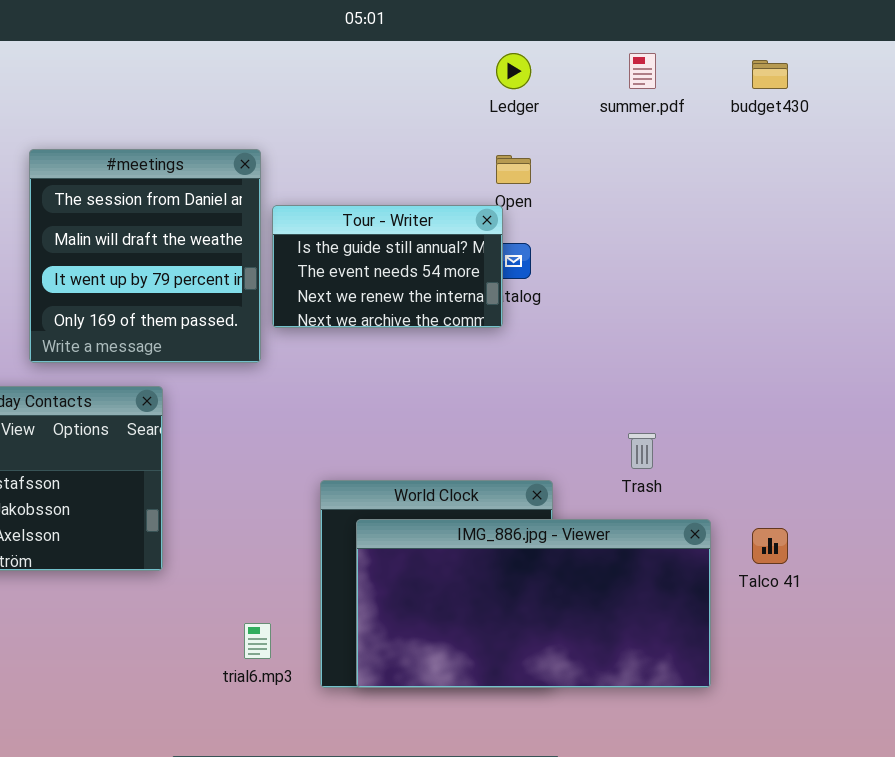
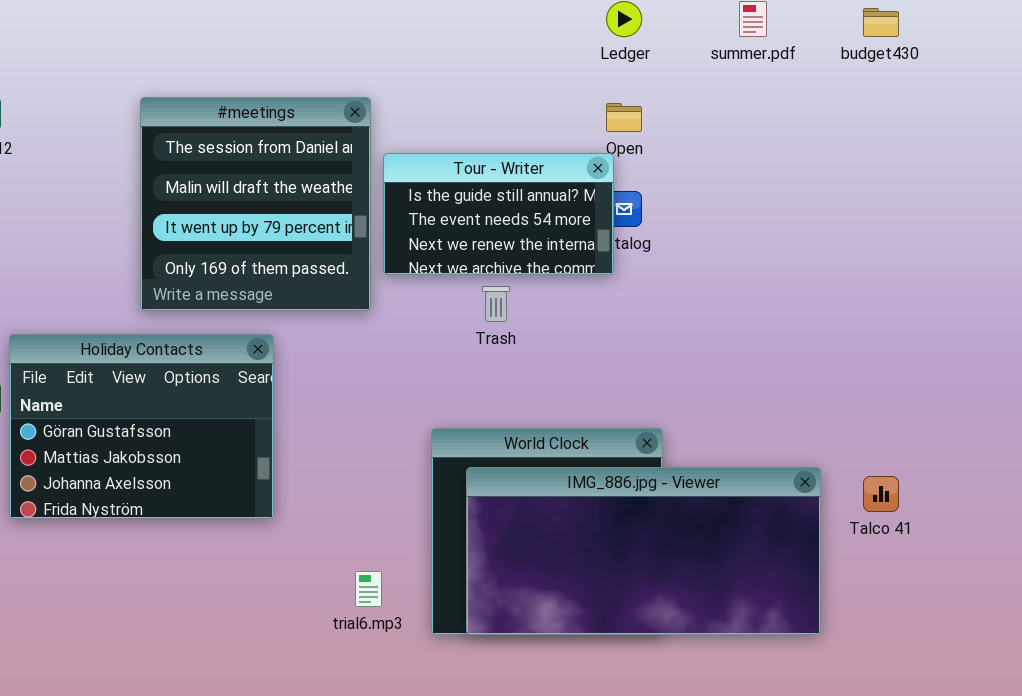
Trash: [628,433,656,469] -> [482,286,510,322], moved

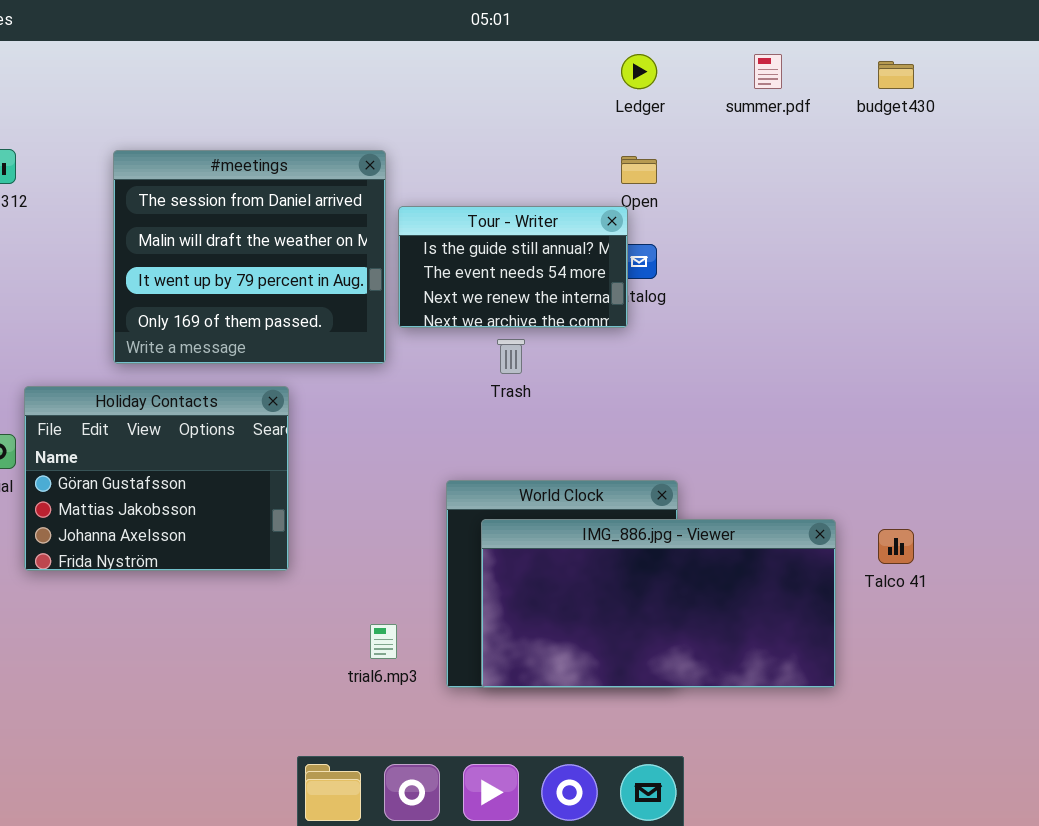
#meetings: [140,97,371,311] -> [113,150,386,364], resized

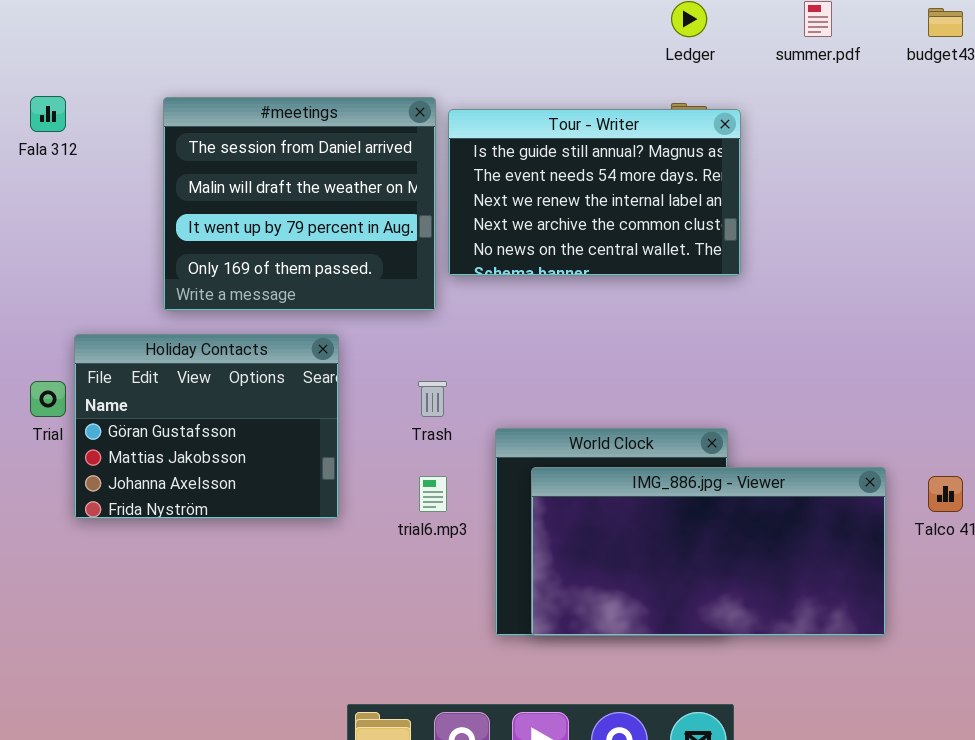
Tour - Writer: [398,206,628,328] -> [448,109,741,276], resized
Trash: [497,339,525,374] -> [418,381,447,417], moved
trial6.mp3: [370,624,397,659] -> [419,476,447,512], moved

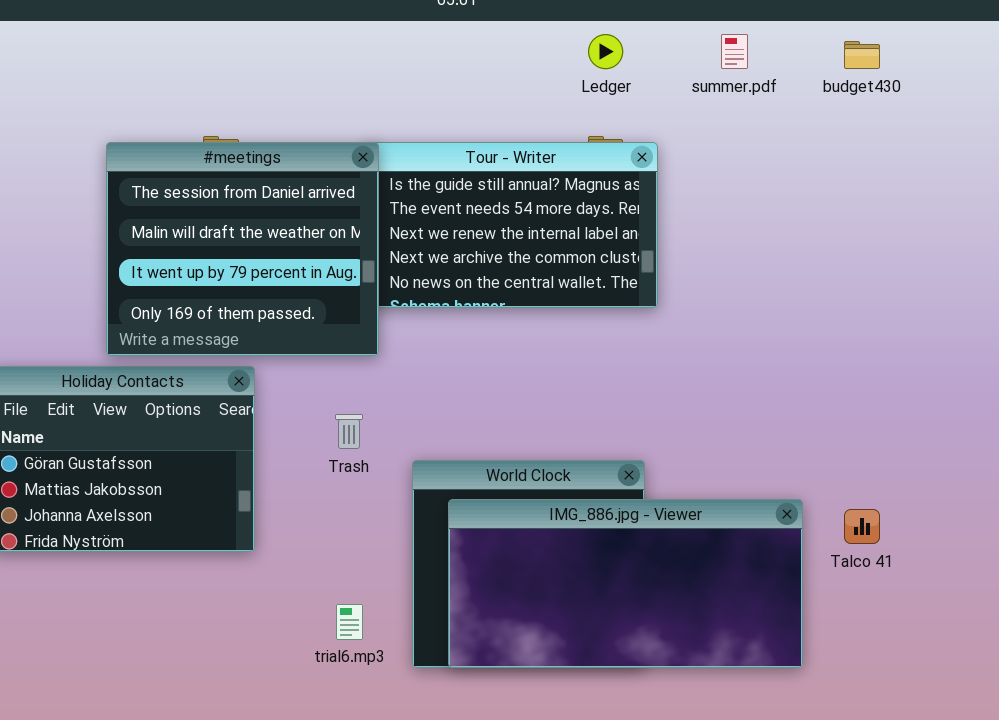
#meetings: [163,97,436,311] -> [106,142,379,356], moved
trial6.mp3: [419,476,447,512] -> [336,604,363,640], moved

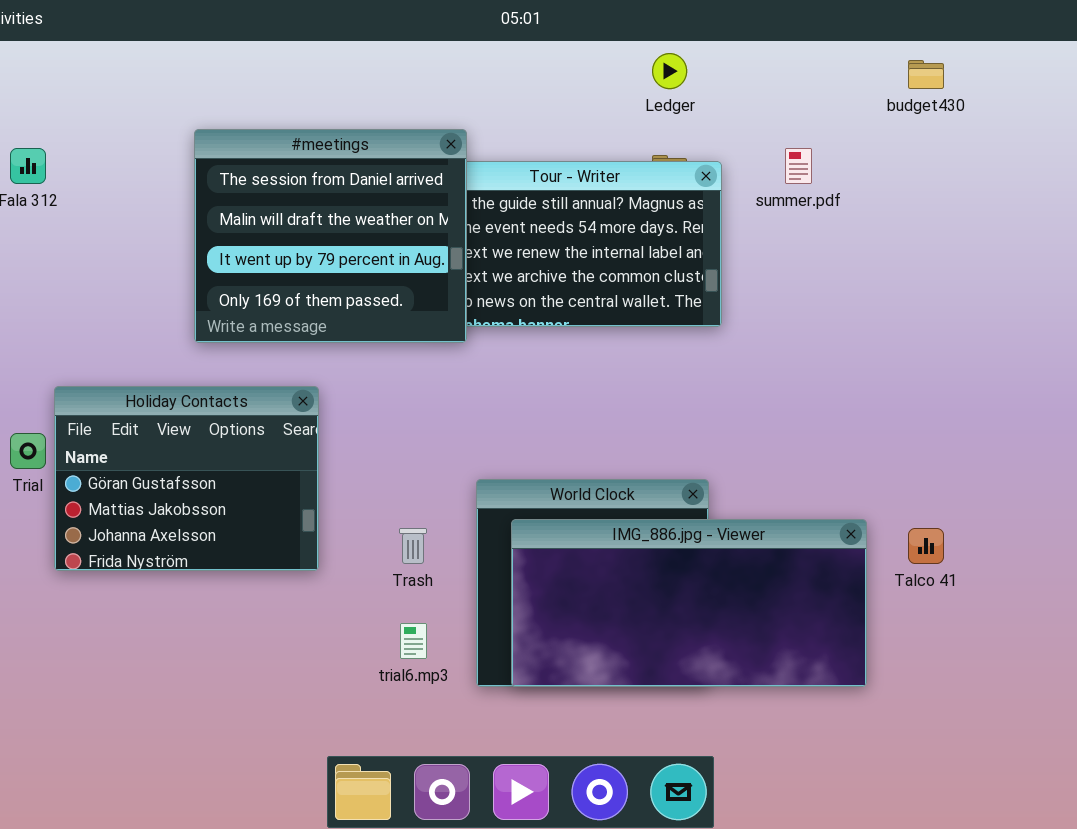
summer.pdf: [721,34,748,69] -> [785,148,812,184], moved
#meetings: [106,142,379,356] -> [194,129,467,343], moved
Trash: [335,414,363,449] -> [399,528,427,564], moved

